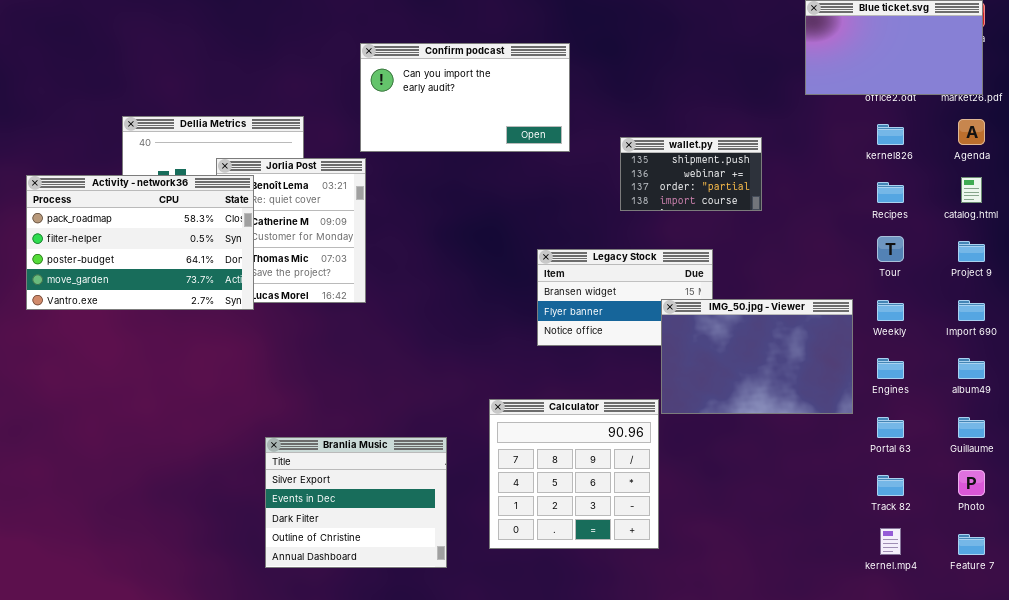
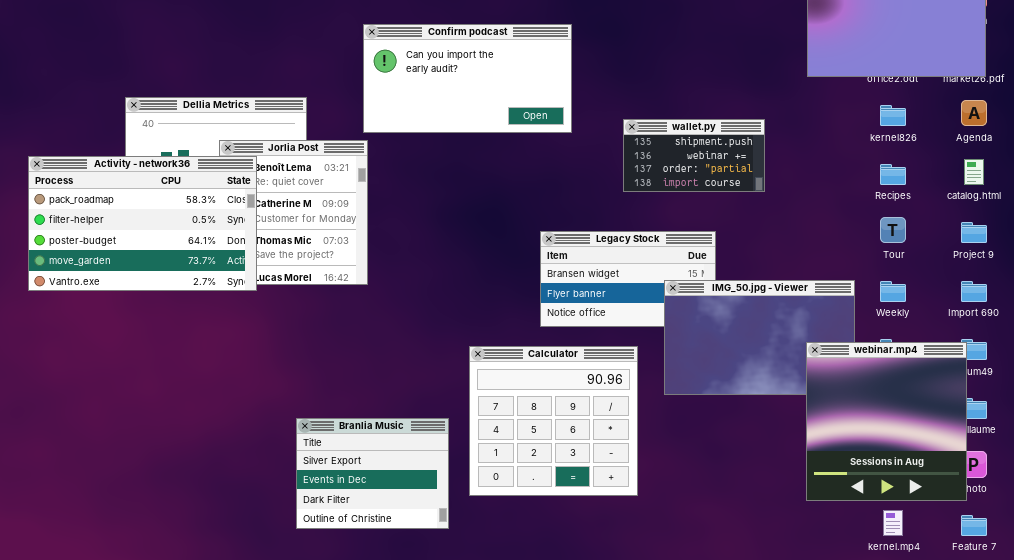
webinar.mp4: none -> [806,342,967,501], opened
Calculator: [489,399,659,549] -> [469,346,638,496], moved
Branlia Music: [265,437,447,568] -> [296,418,449,529], resized

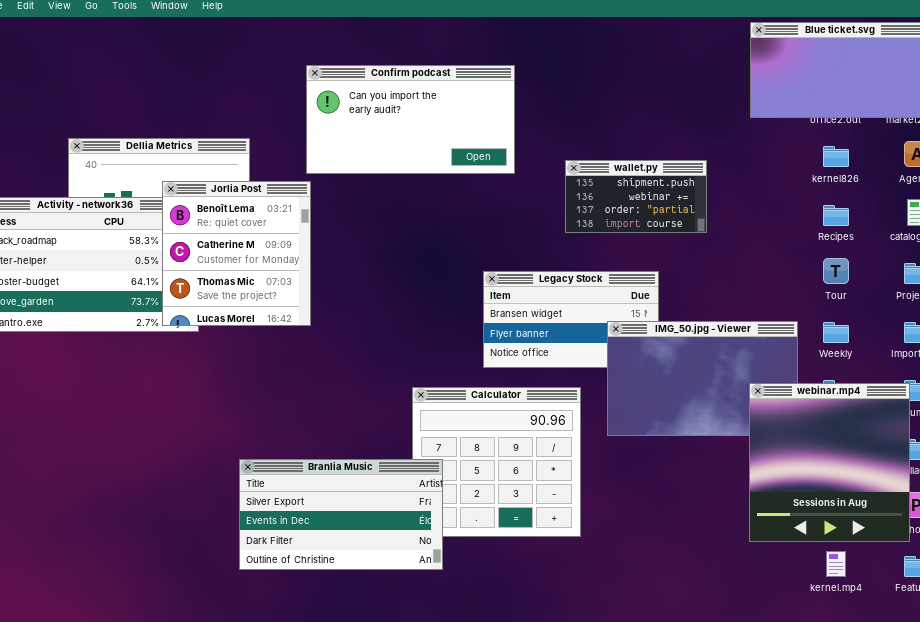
Jorlia Post: [219,140,368,285] -> [162,181,311,326], raised
Branlia Music: [296,418,449,529] -> [239,459,443,570], resized

